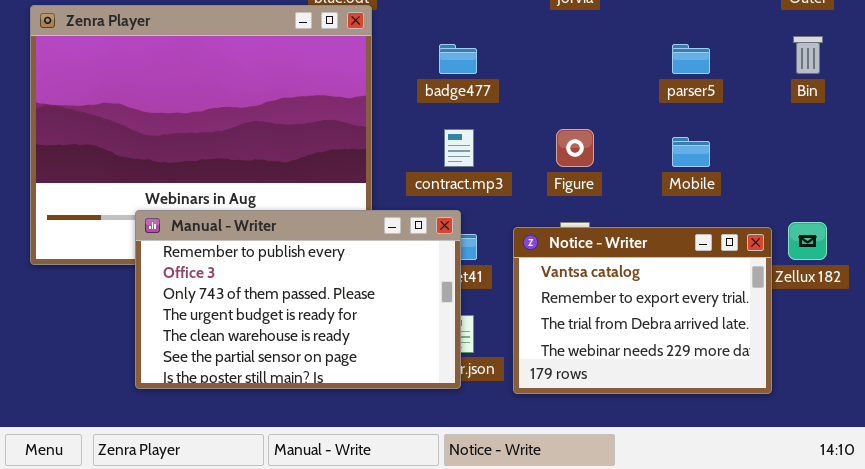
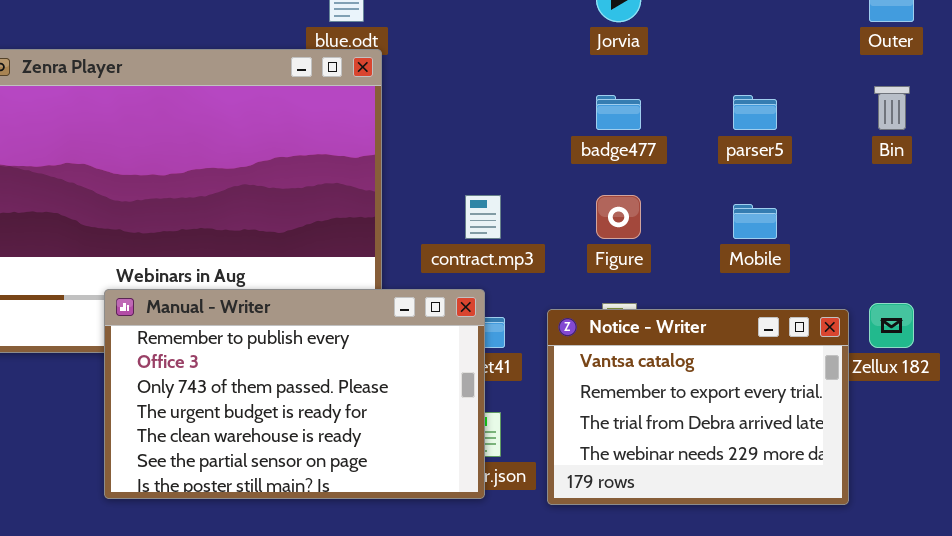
badge477: [439,44,477,74] -> [596,95,641,130], moved

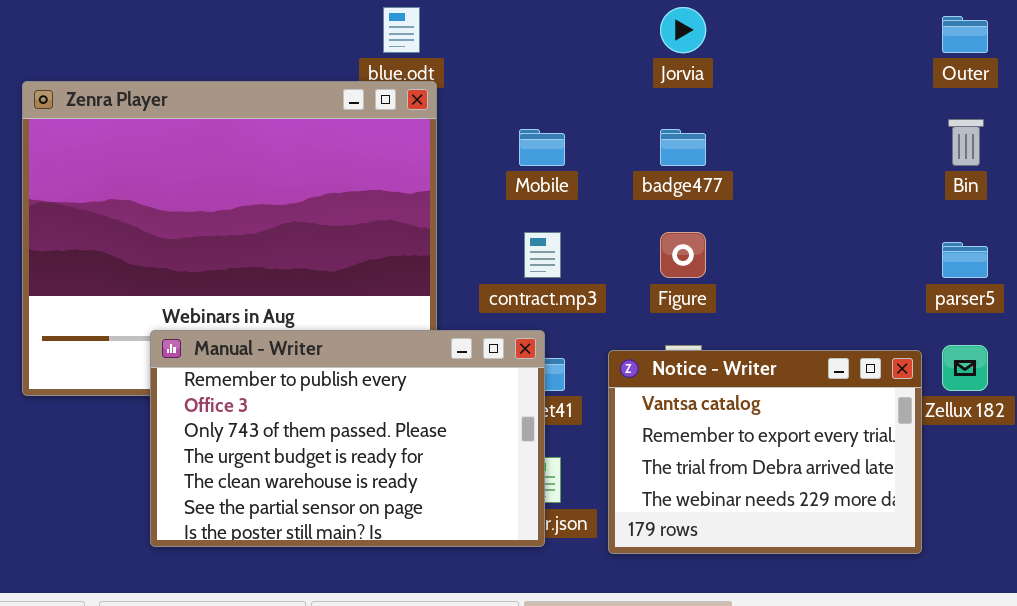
parser5: [733,95,777,130] -> [942,242,988,278], moved
Mobile: [733,204,777,239] -> [519,129,565,166], moved

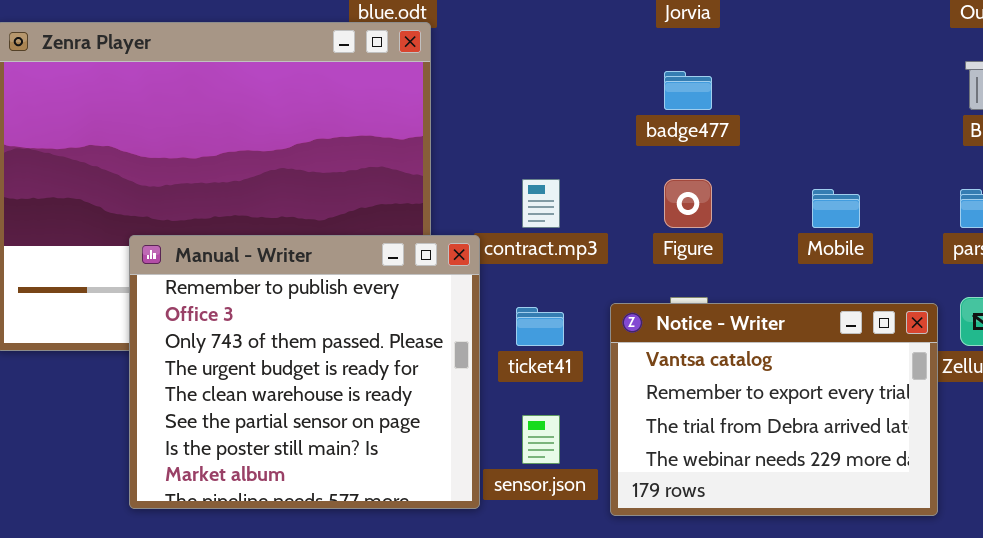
Mobile: [519,129,565,166] -> [812,189,860,228], moved
Manual - Writer: [150,330,545,547] -> [129,235,480,509], resized

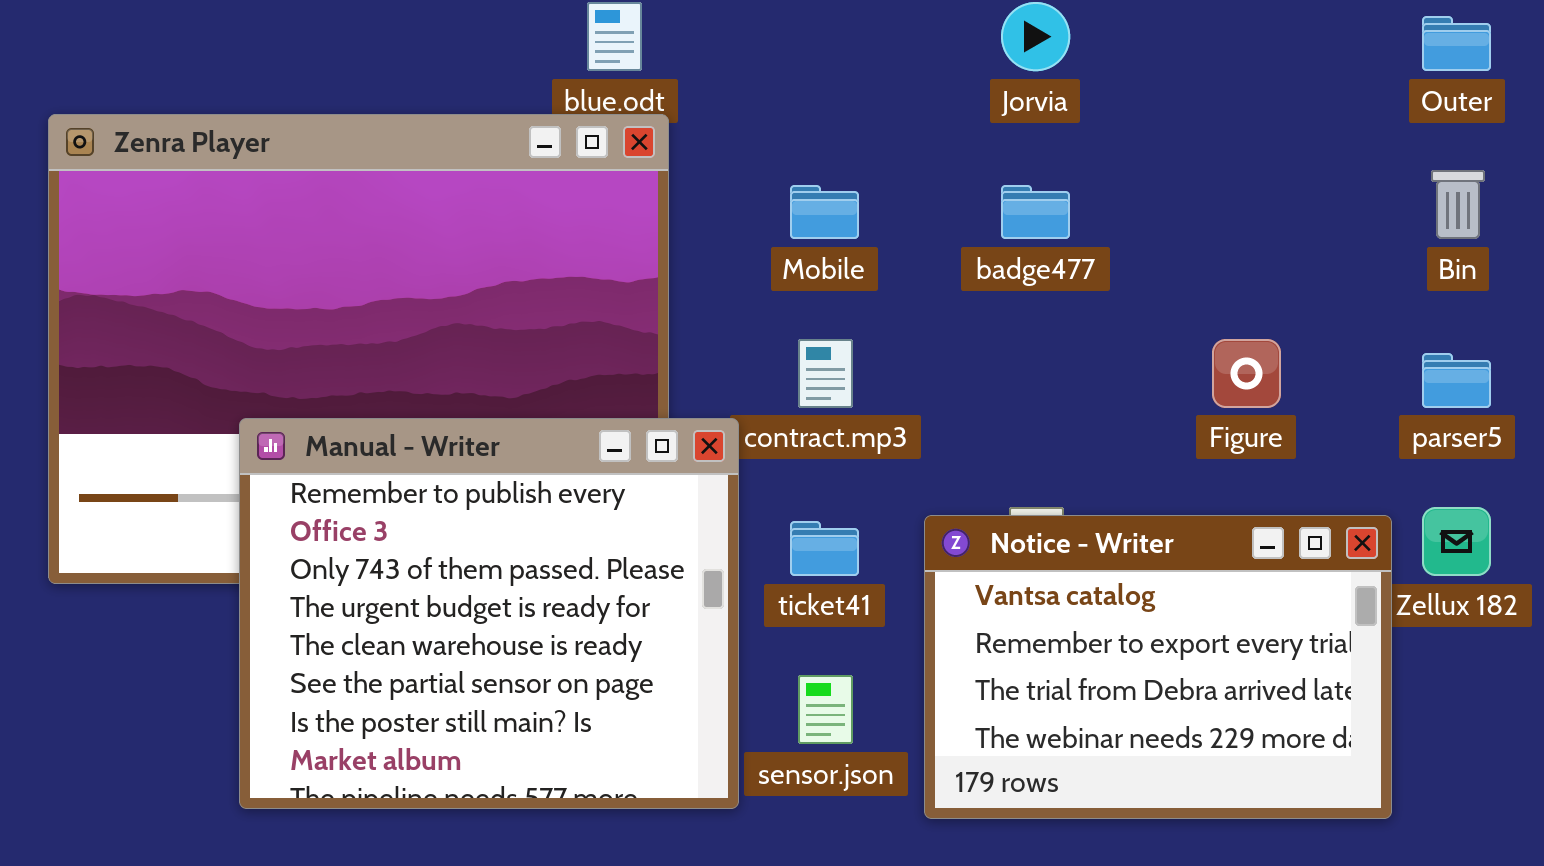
Figure: [664,179,712,228] -> [1212,339,1281,408], moved
Mobile: [812,189,860,228] -> [790,185,859,239], moved

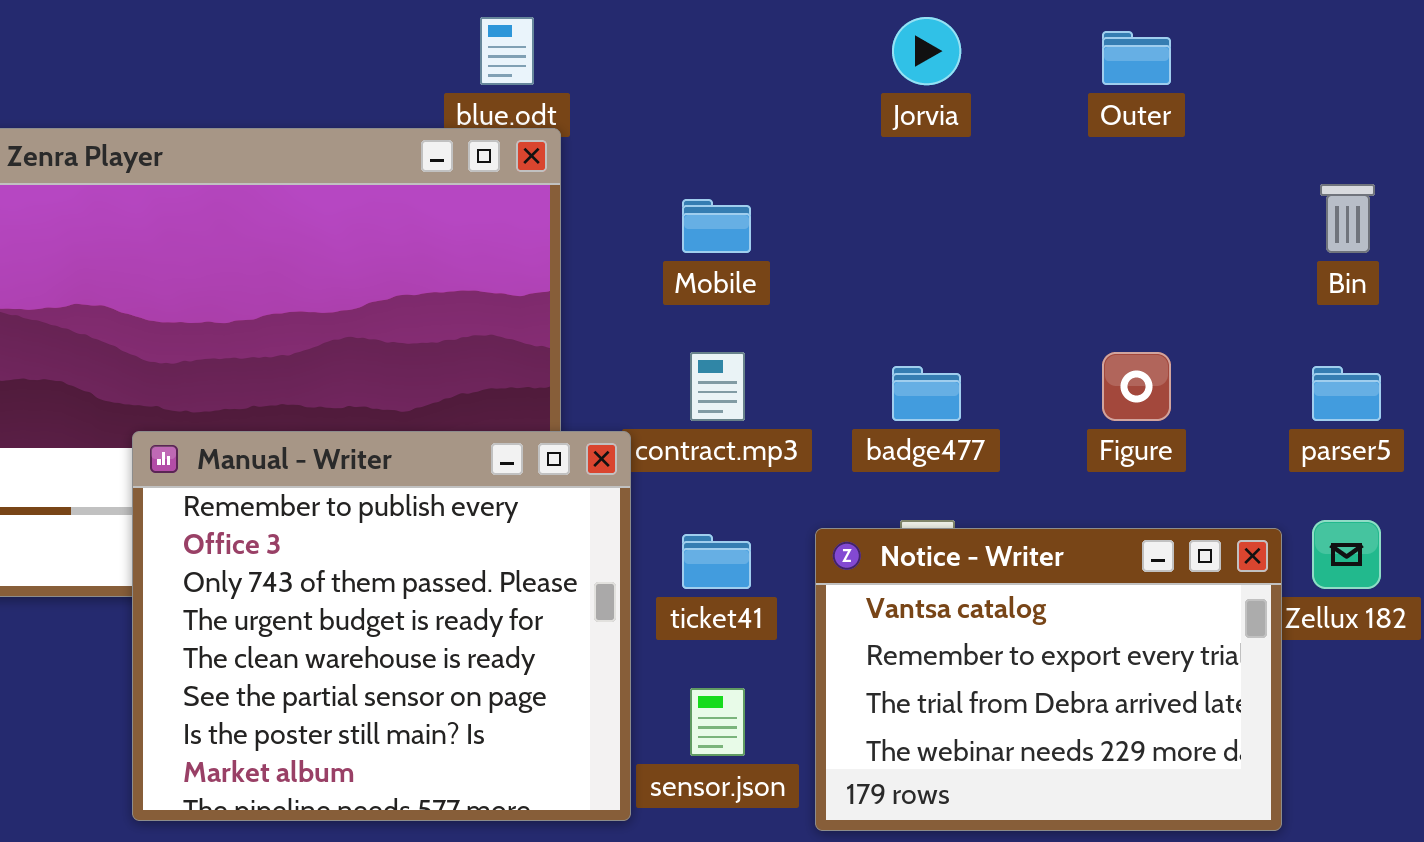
Outer: [1422,16,1491,71] -> [1102,31,1171,85], moved
badge477: [1001,185,1070,239] -> [892,366,961,421], moved

